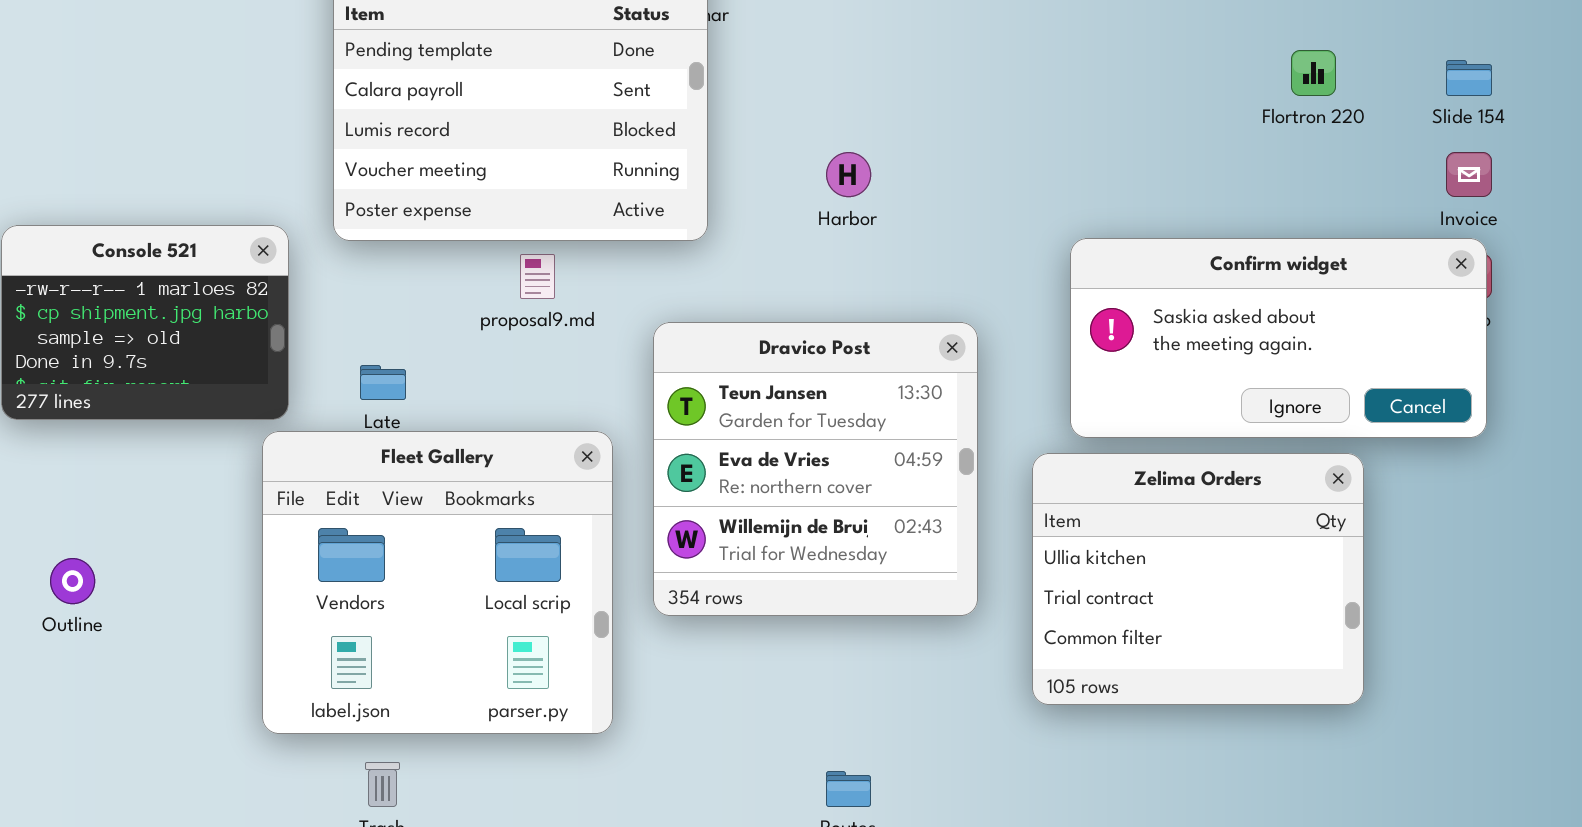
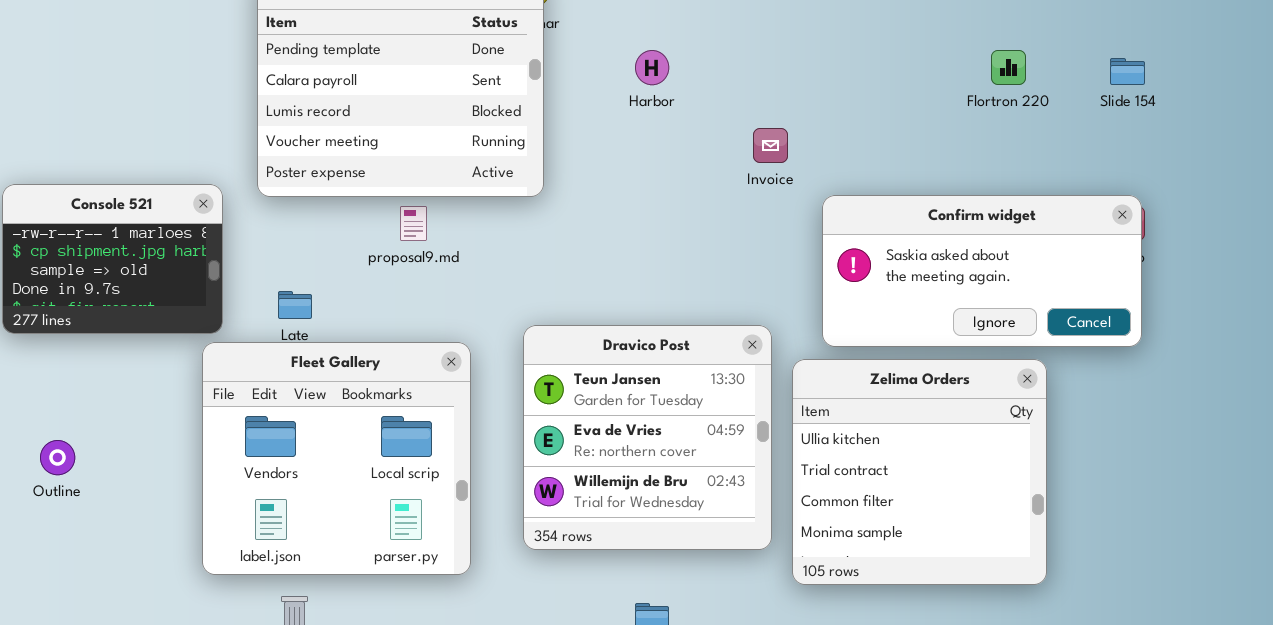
Harbor: [826,152,871,197] -> [635,50,669,85], moved
Invoice: [1446,152,1492,197] -> [753,128,788,163], moved
Dravico Post: [653,322,978,616] -> [523,325,772,550], moved
Zelima Orders: [1032,453,1364,705] -> [792,359,1047,585], resized

